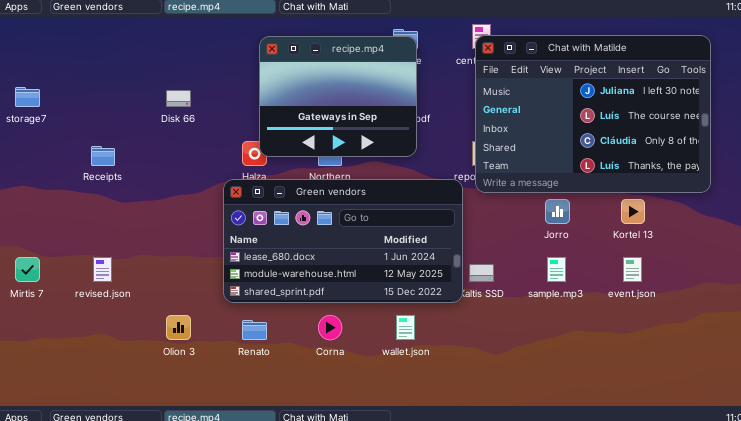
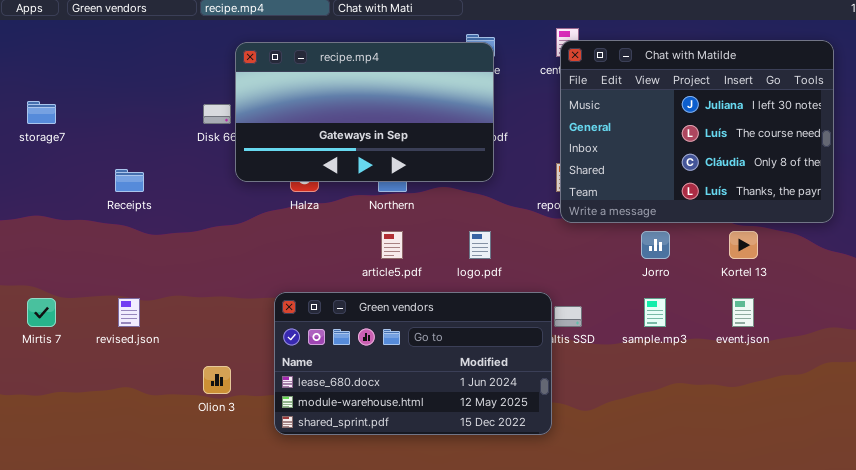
recipe.mp4: [259,36,417,157] -> [235,42,494,182], resized
Green vendors: [223,179,463,303] -> [274,292,552,435], moved

